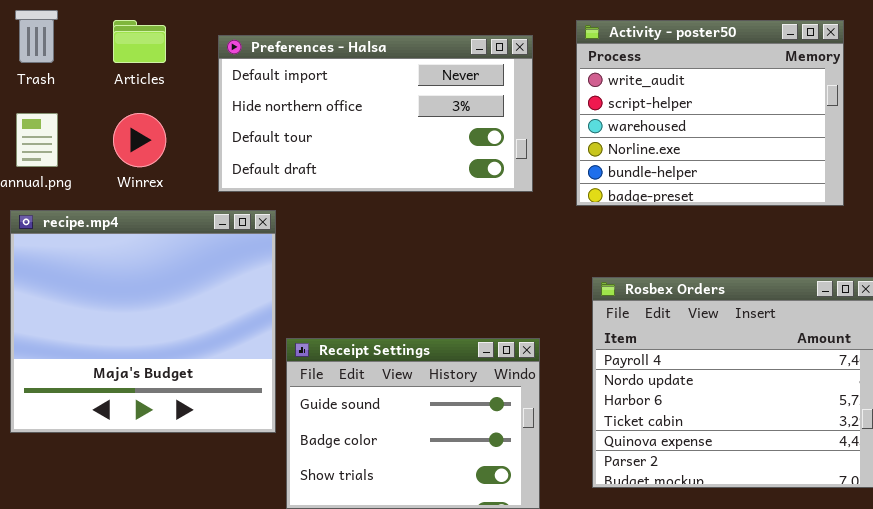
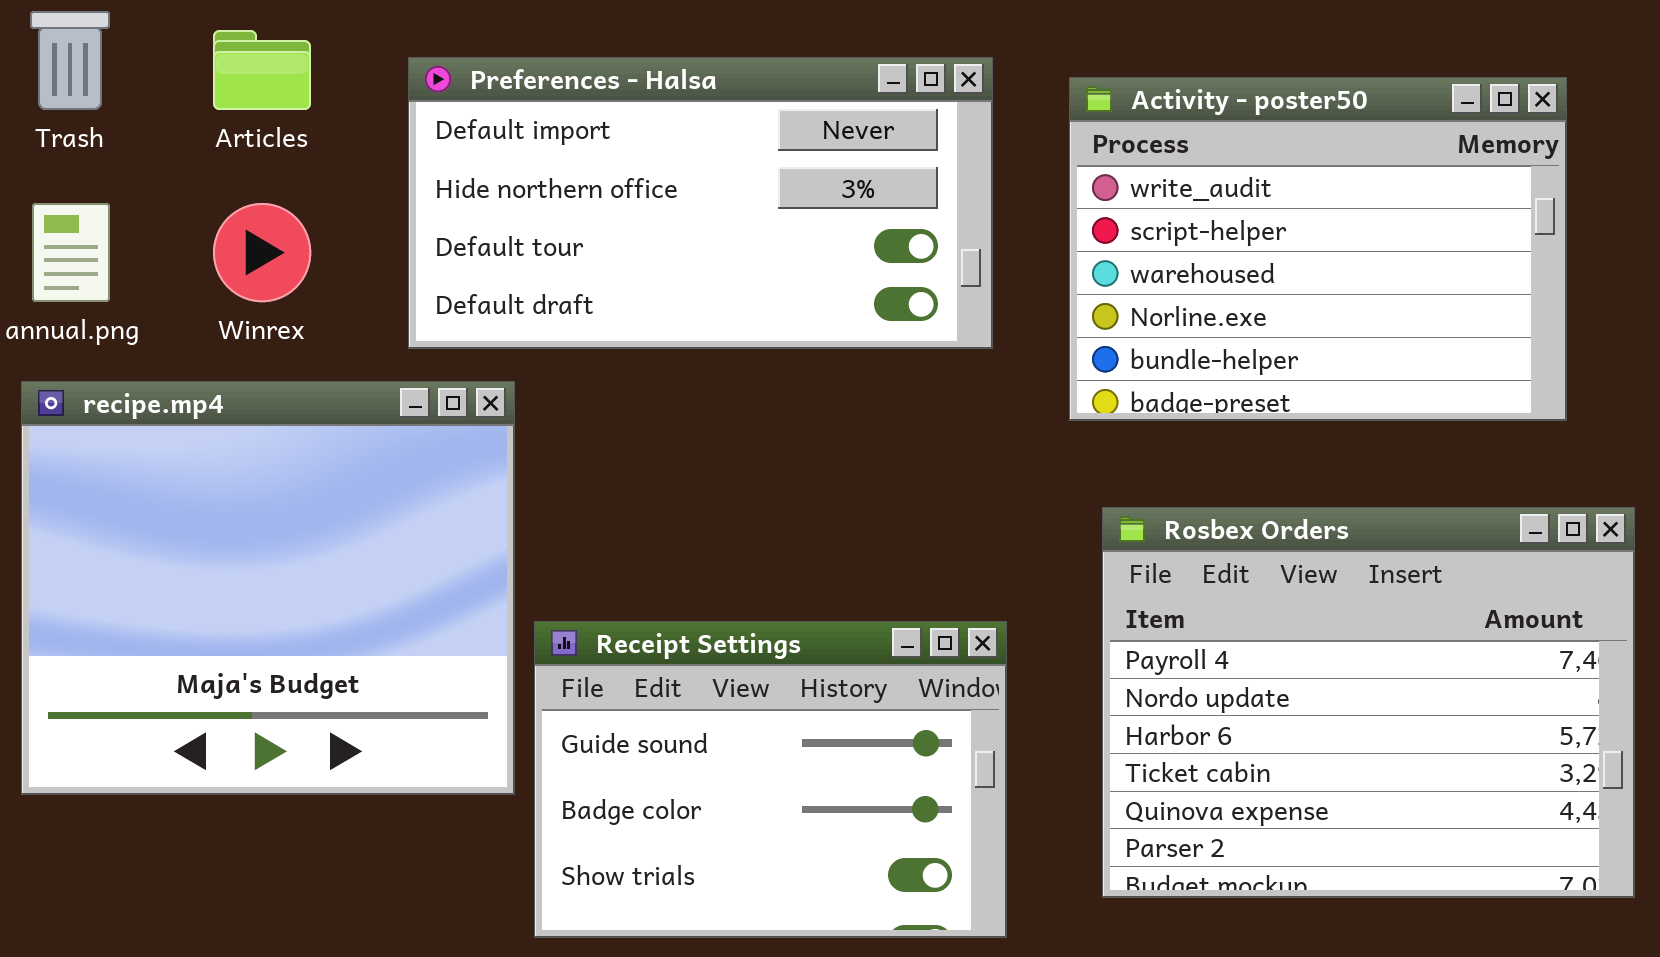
Activity - poster50: [576,20,844,206] -> [1069,77,1567,421], moved

